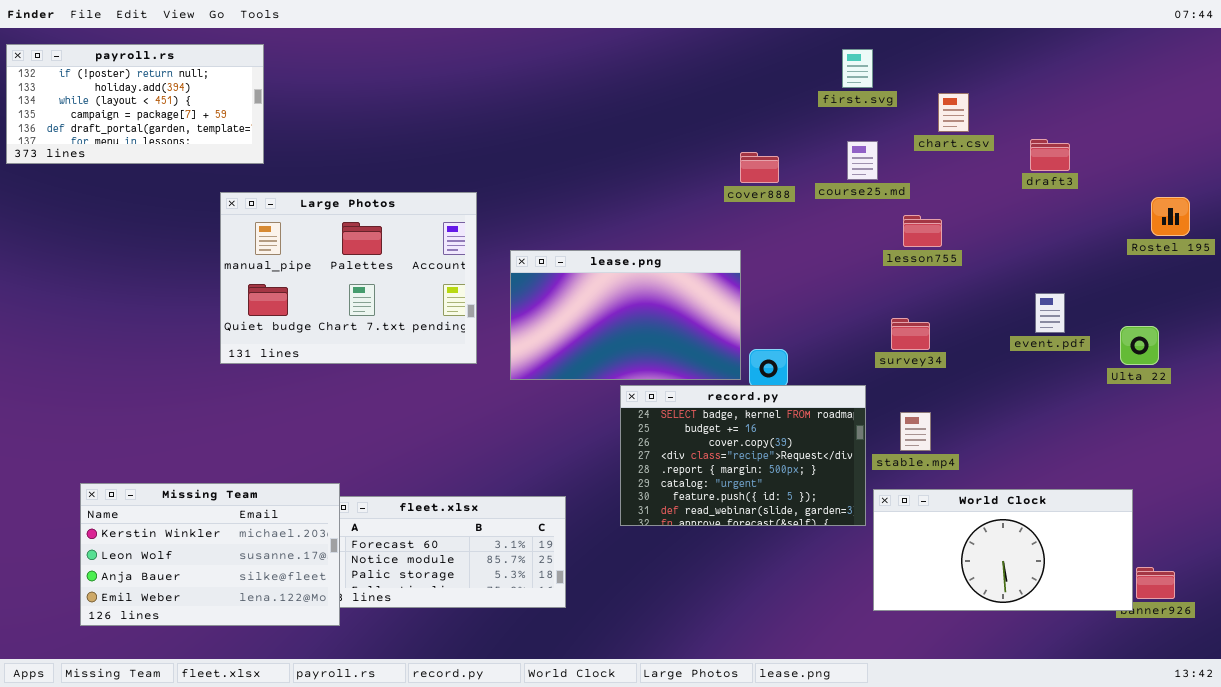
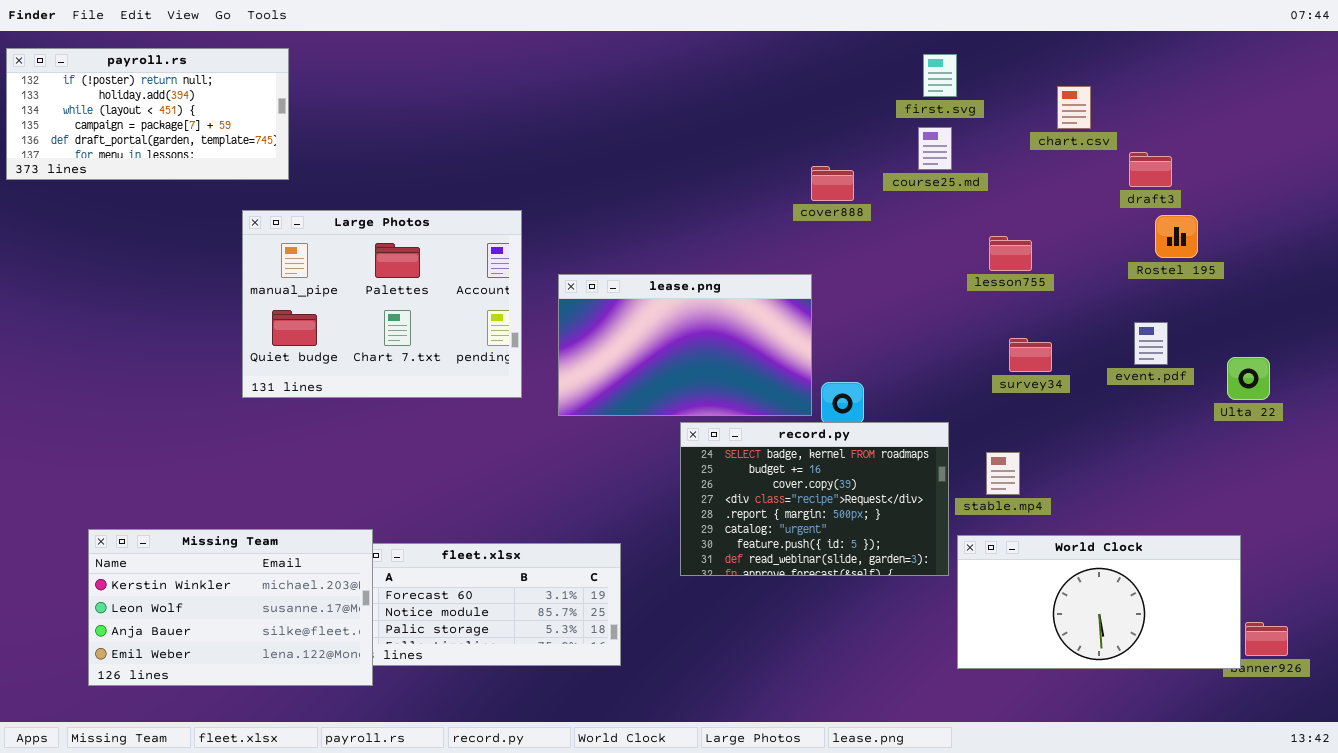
chart.csv: [938,93,969,132] -> [1057,86,1091,129], moved
course25.md: [847,141,878,180] -> [918,127,952,170], moved
Rostel 195: [1151,197,1190,236] -> [1155,215,1198,258], moved
survey34: [891,318,930,350] -> [1009,338,1052,372], moved

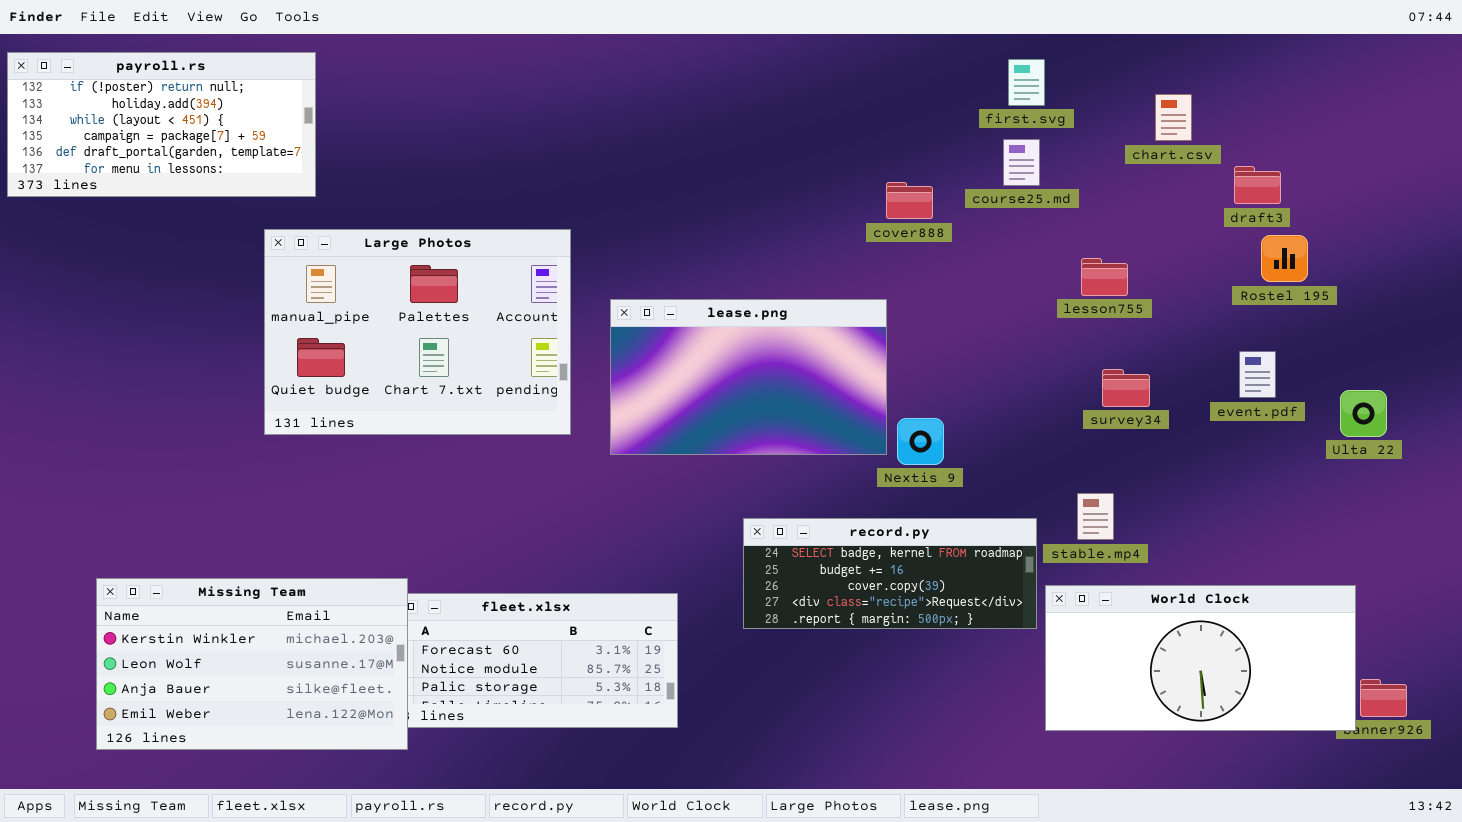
record.py: [680,422,949,576] -> [743,518,1037,629], resized

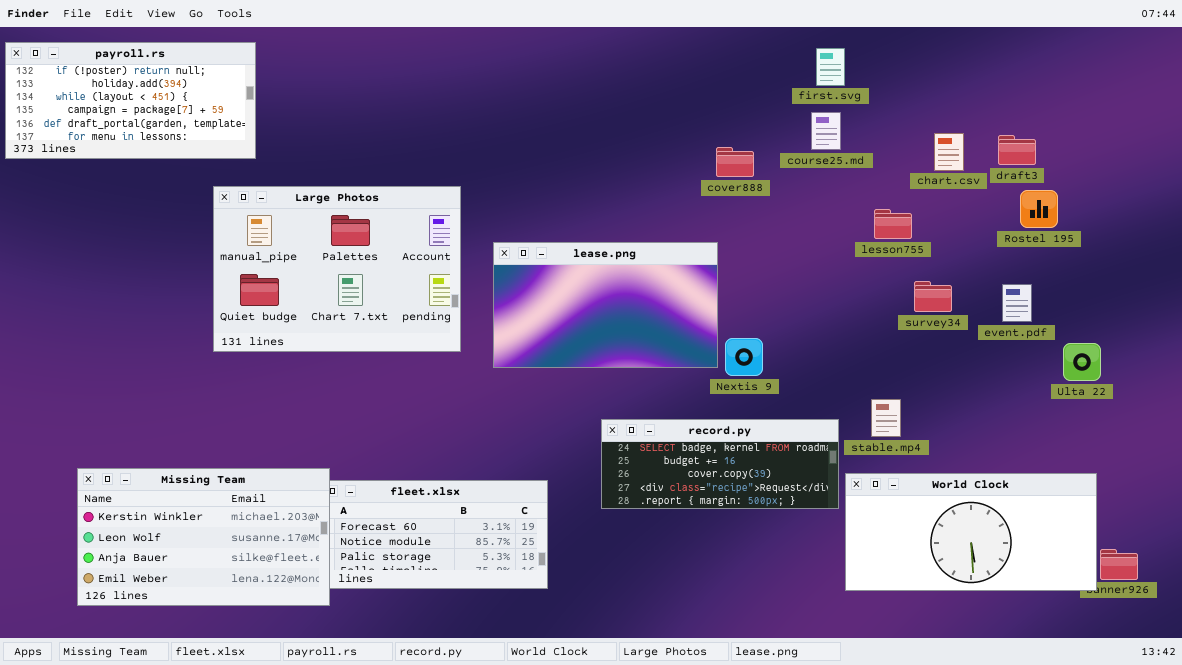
chart.csv: [1155,94,1192,141] -> [934,133,964,171], moved
survey34: [1102,369,1150,407] -> [914,281,952,312], moved
Ulta 22: [1340,390,1387,437] -> [1063,343,1101,381], moved

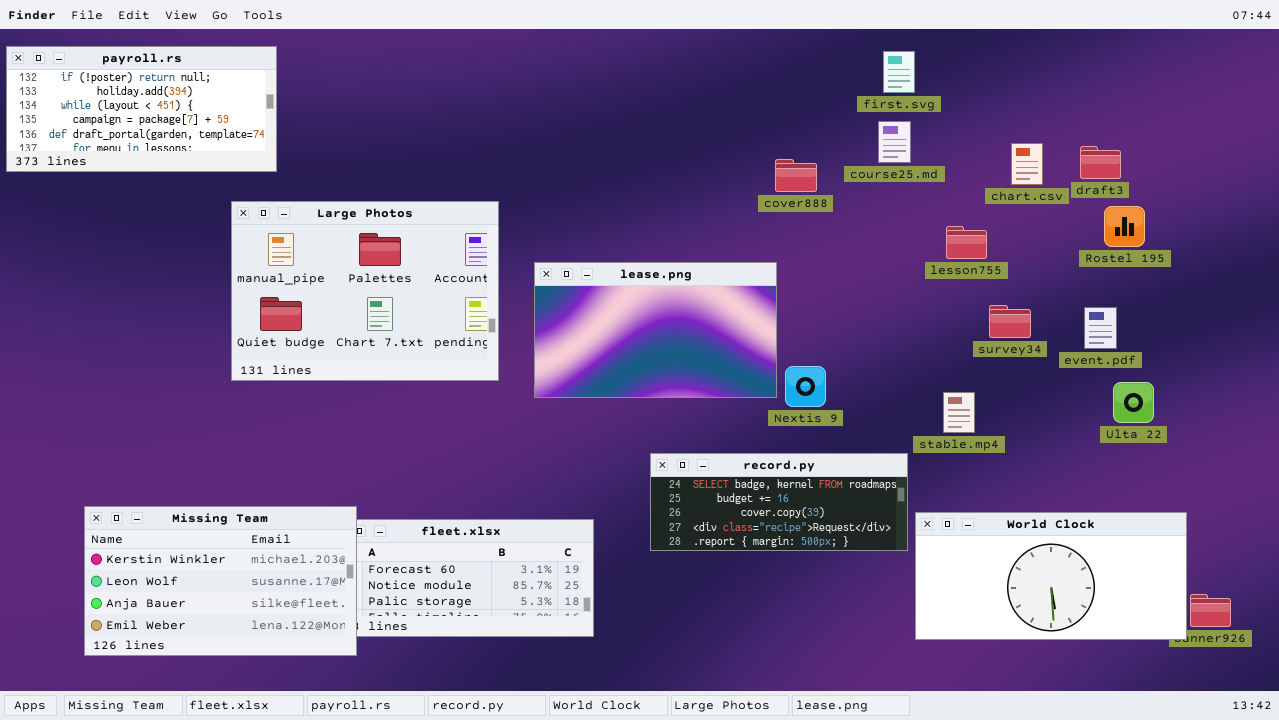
Ulta 22: [1063,343,1101,381] -> [1113,382,1154,423], moved
stable.mp4: [871,399,901,437] -> [943,392,975,433], moved

